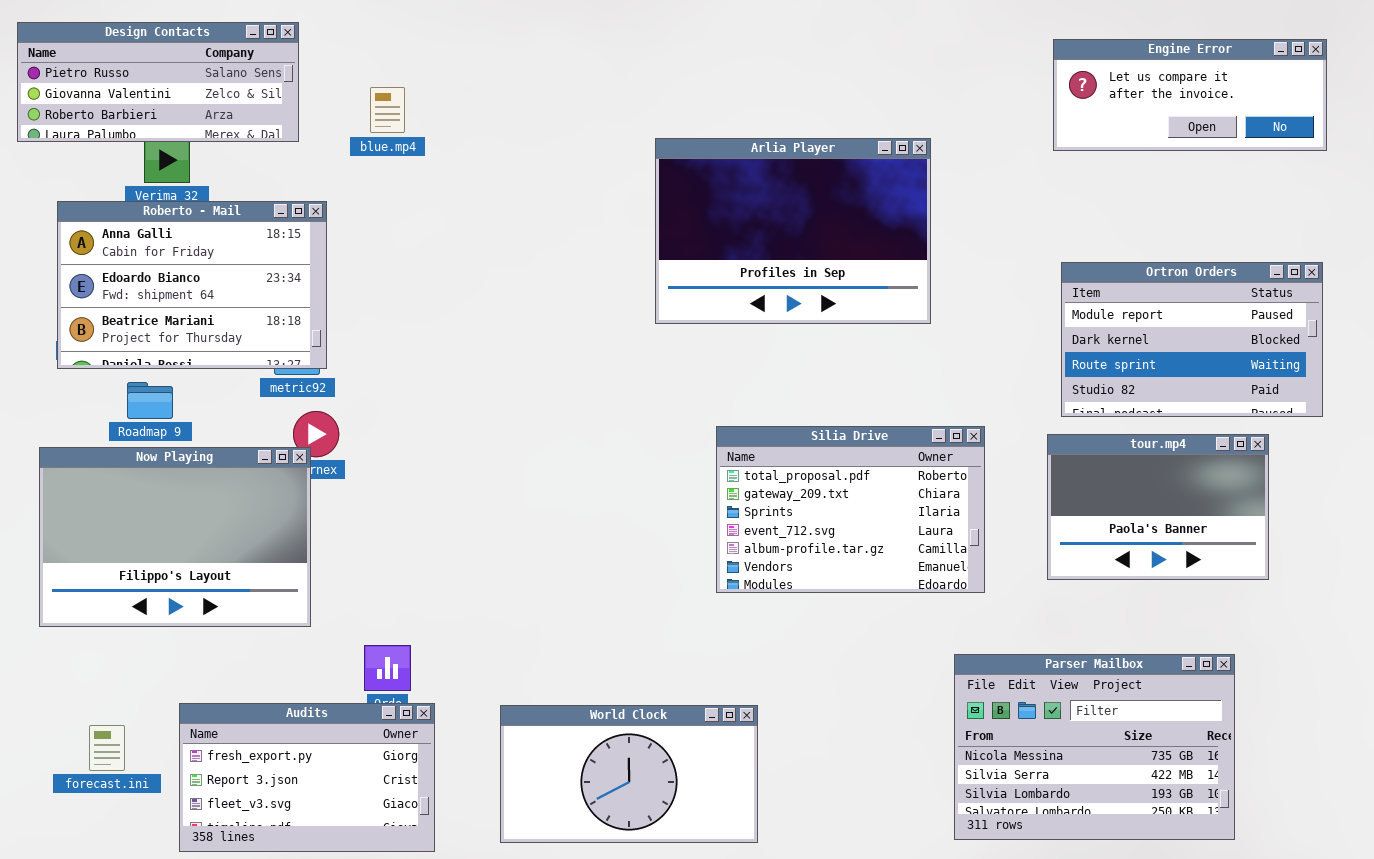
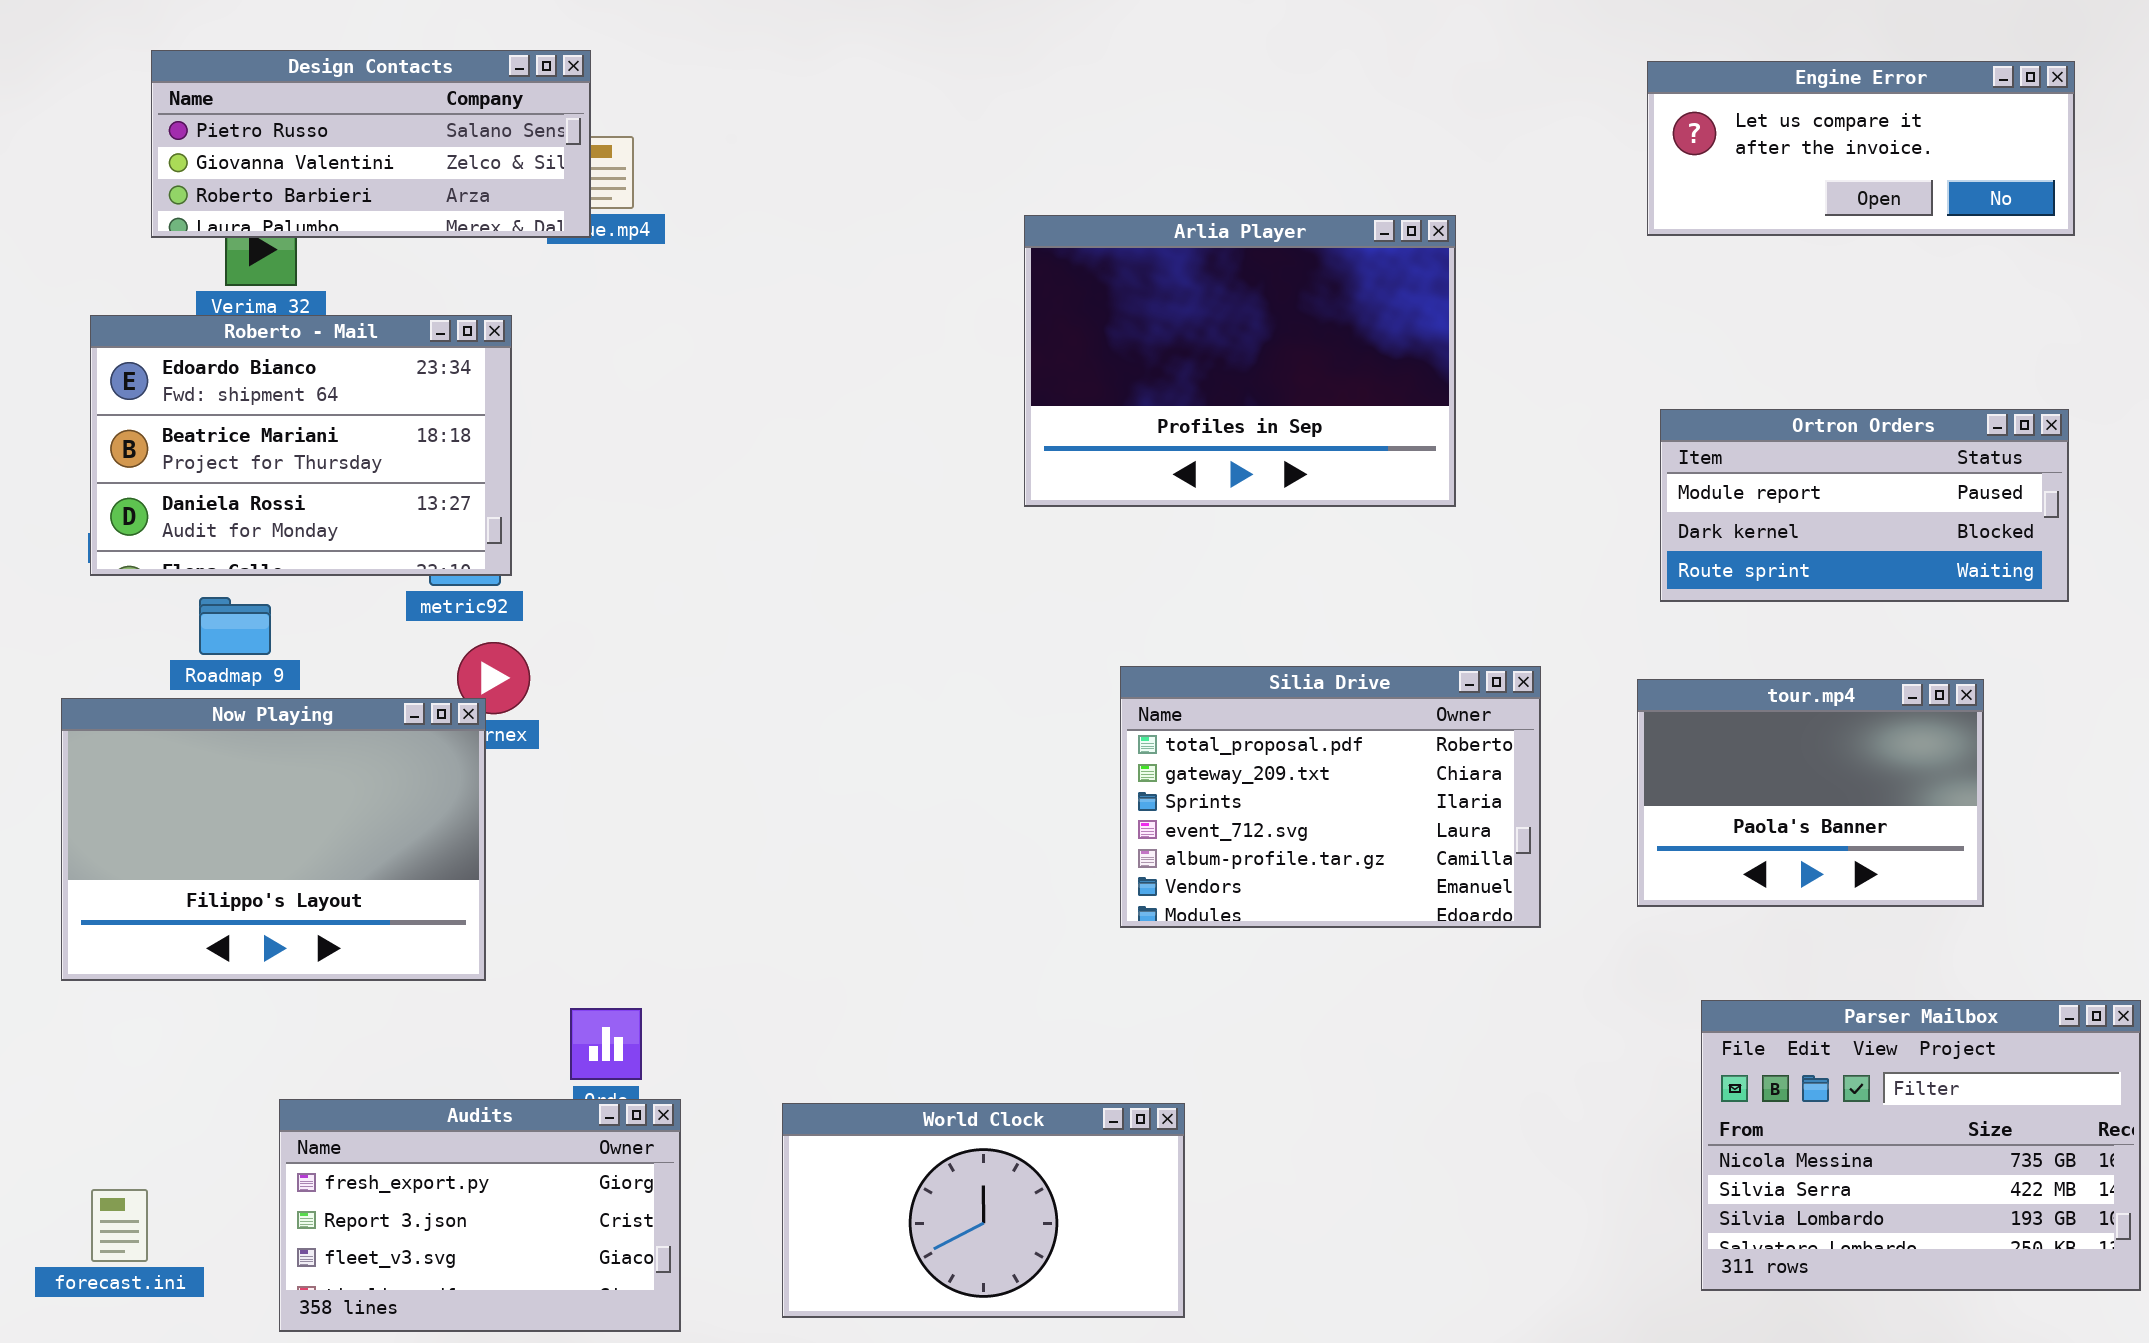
Design Contacts: [17,22,299,142] -> [151,50,591,238], moved
Roberto - Mail: [57,201,327,369] -> [90,315,512,576], scrolled down 1 row
Ortron Orders: [1061,262,1323,417] -> [1660,409,2069,602], resized
Parser Mailbox: [954,654,1235,840] -> [1701,1000,2141,1291], moved
forecast.ini: [89,725,125,771] -> [91,1189,148,1262], moved

